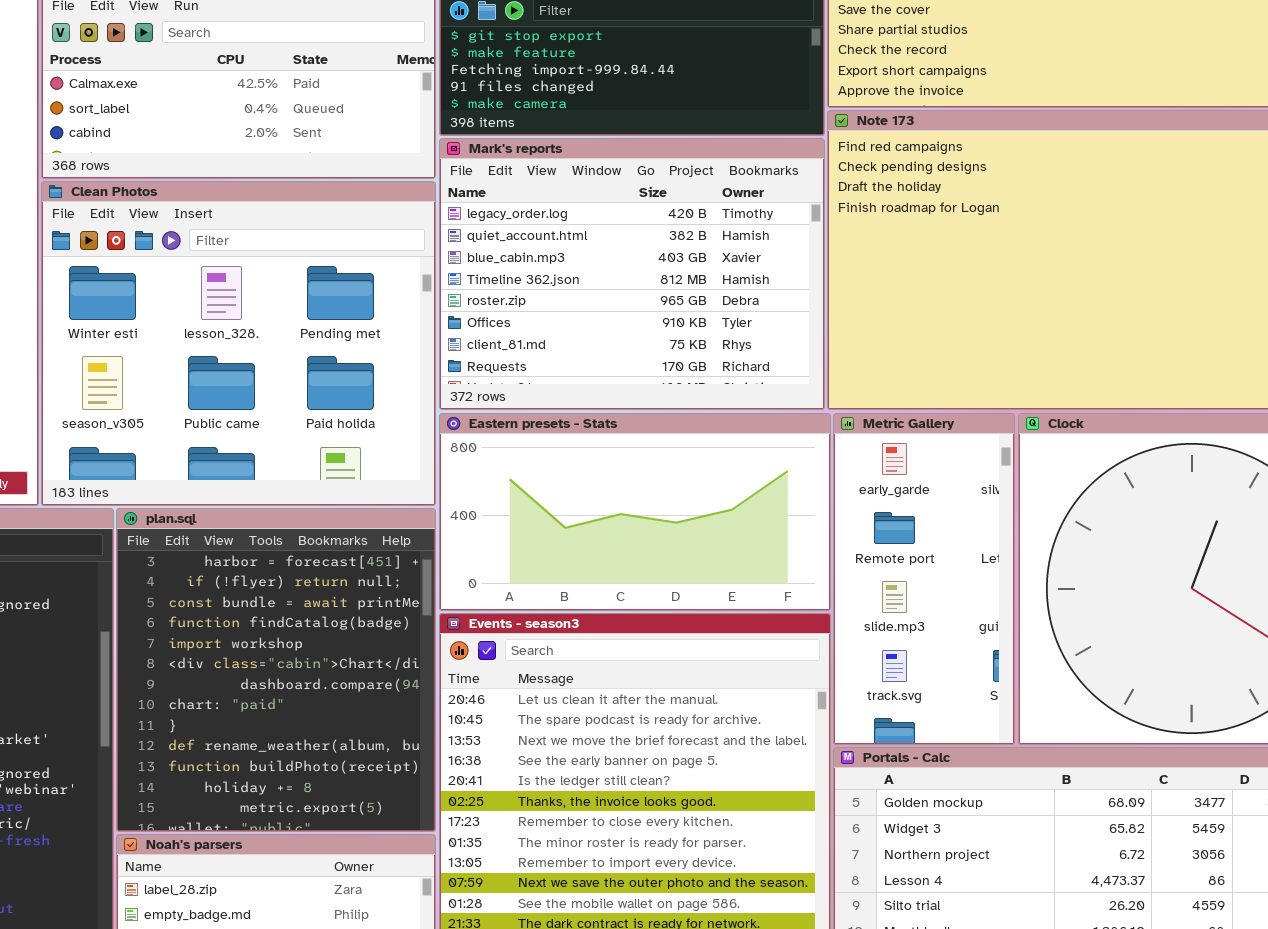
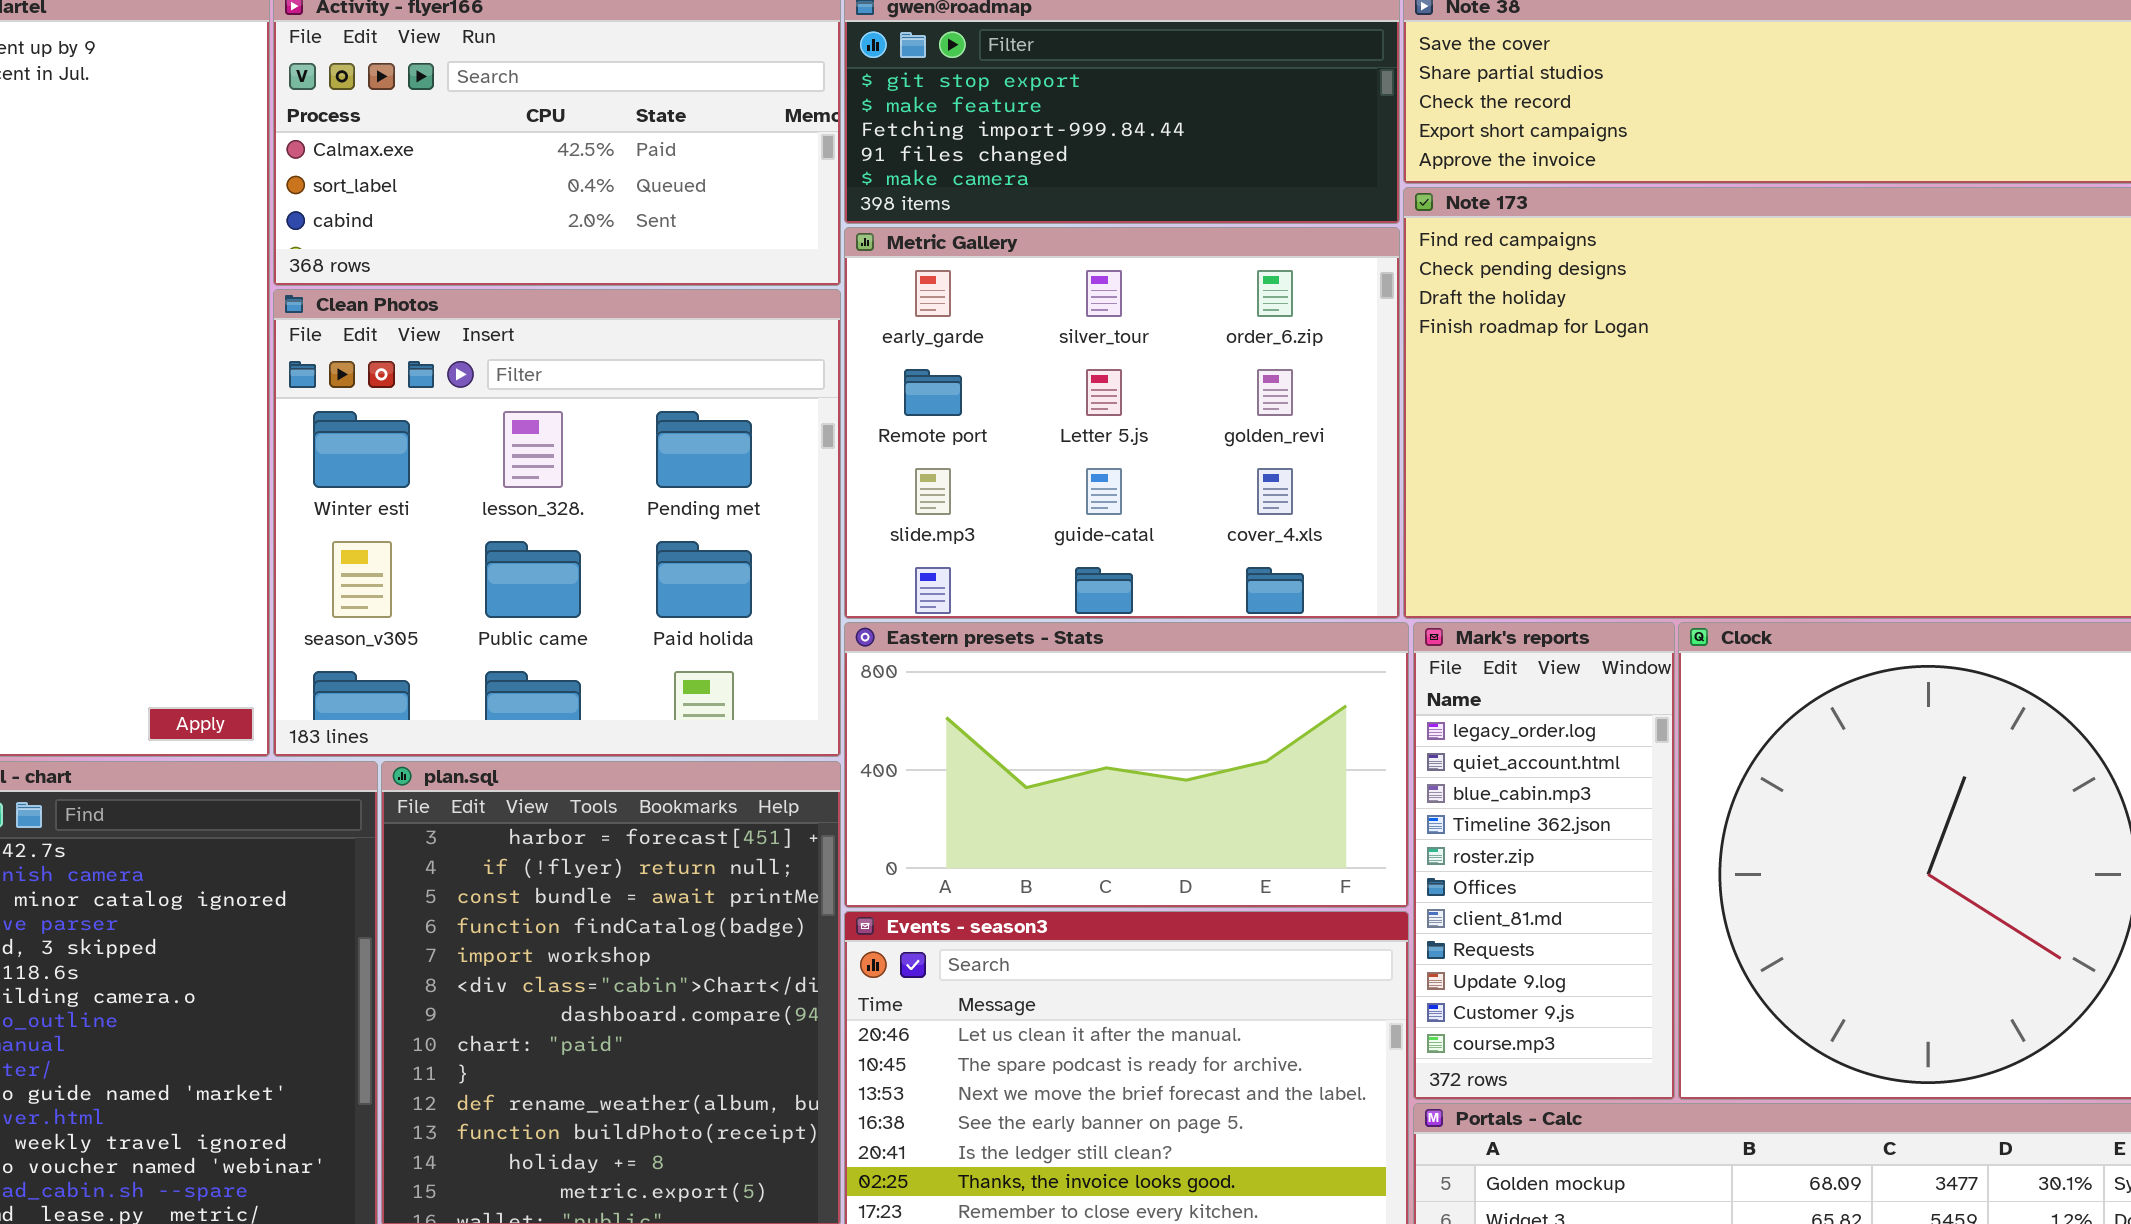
Mark's reports: [439,138,825,410] -> [1413,622,1675,1100], moved, resized
Metric Gallery: [833,413,1015,745] -> [844,227,1400,619], moved, resized

